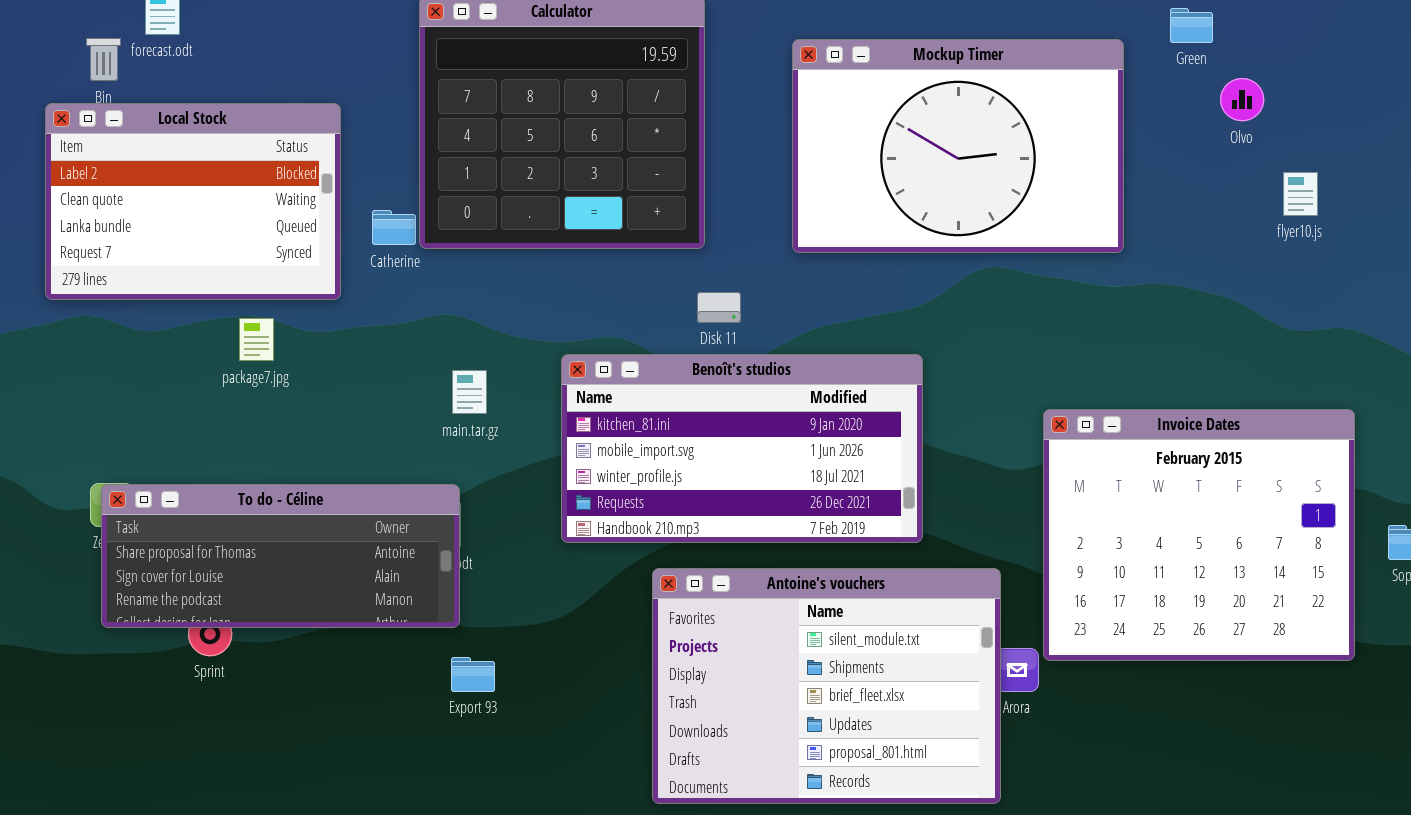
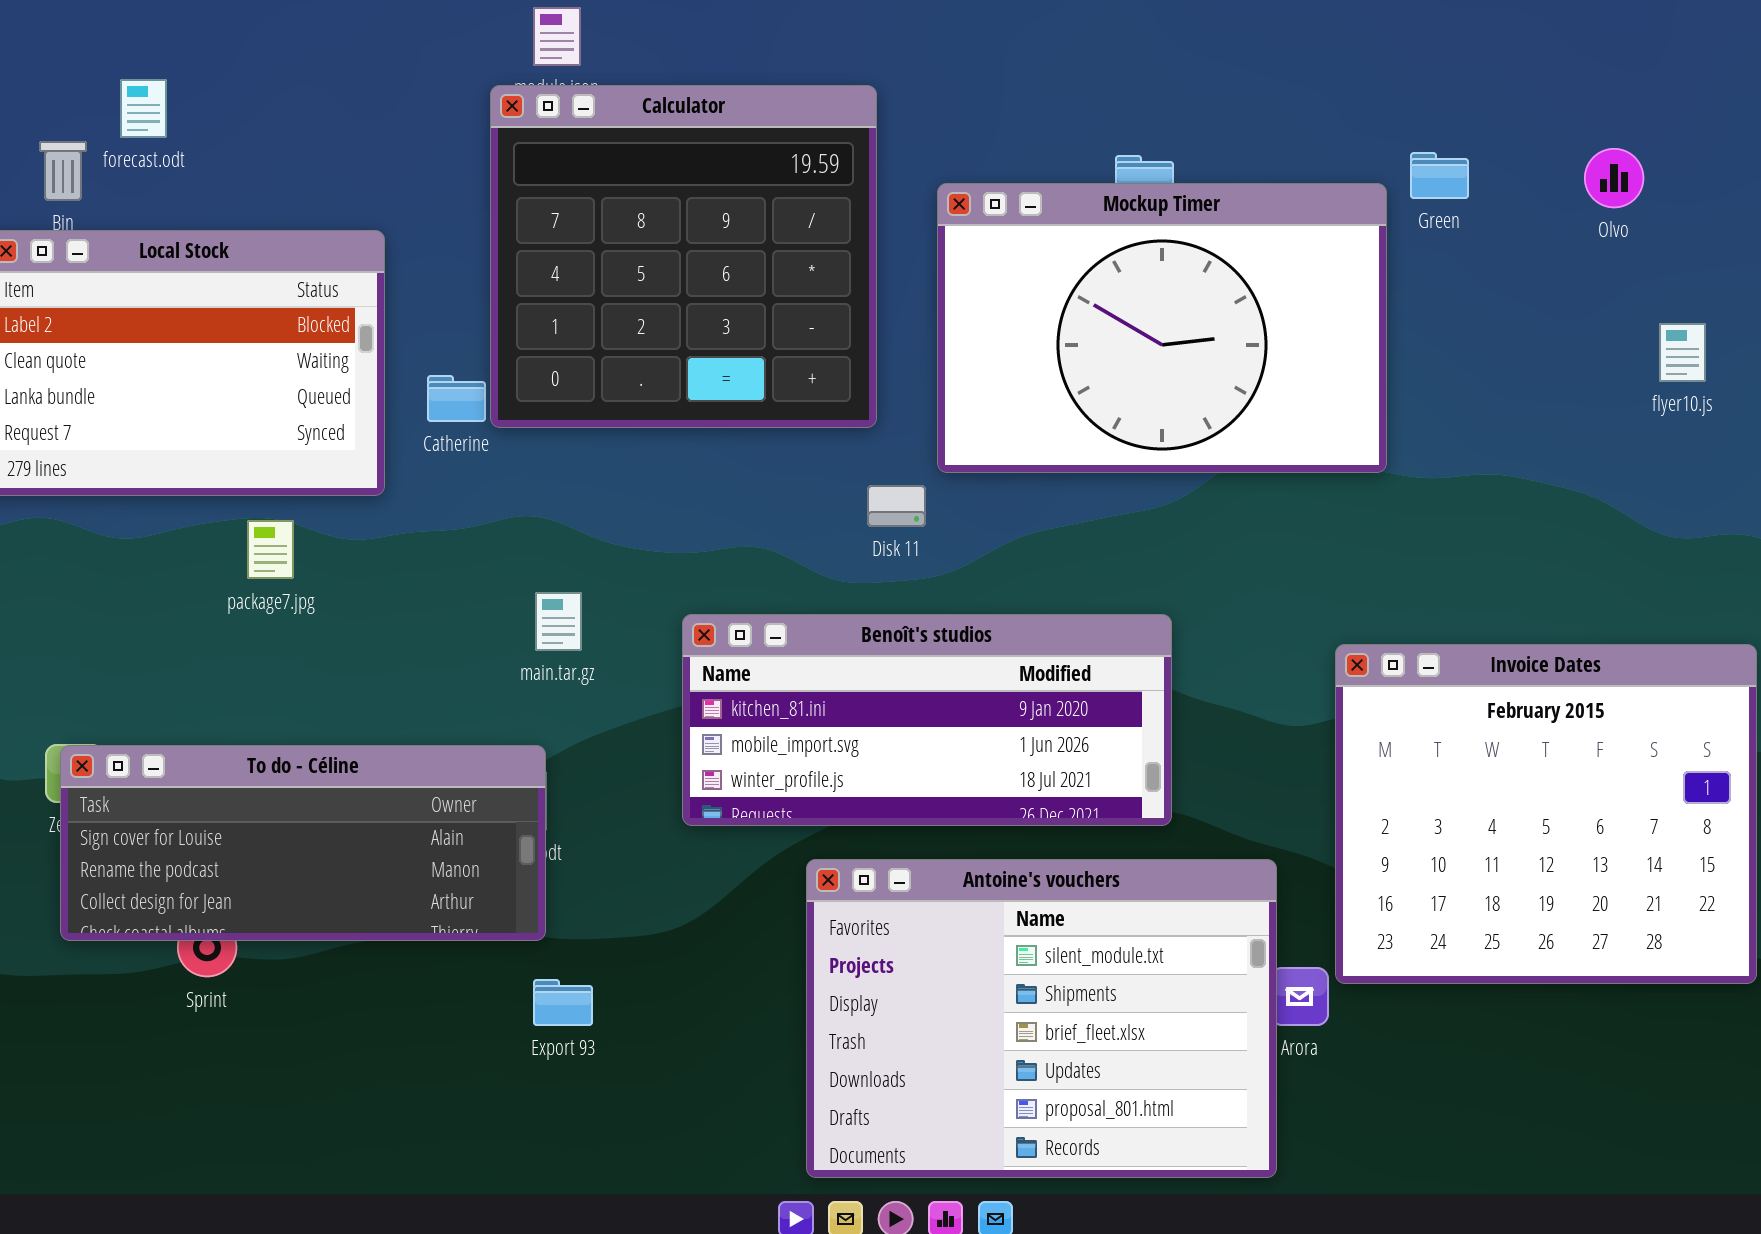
Green: [1170,8,1213,43] -> [1410,152,1469,199], moved
Mockup Timer: [792,39,1124,253] -> [937,183,1387,473], moved
Olvo: [1220,78,1264,121] -> [1584,148,1644,208], moved
Benoît's studios: [561,354,923,543] -> [682,614,1172,826], resized
To do - Céline: [101,484,460,628] -> [60,745,546,941], scrolled down 1 row

